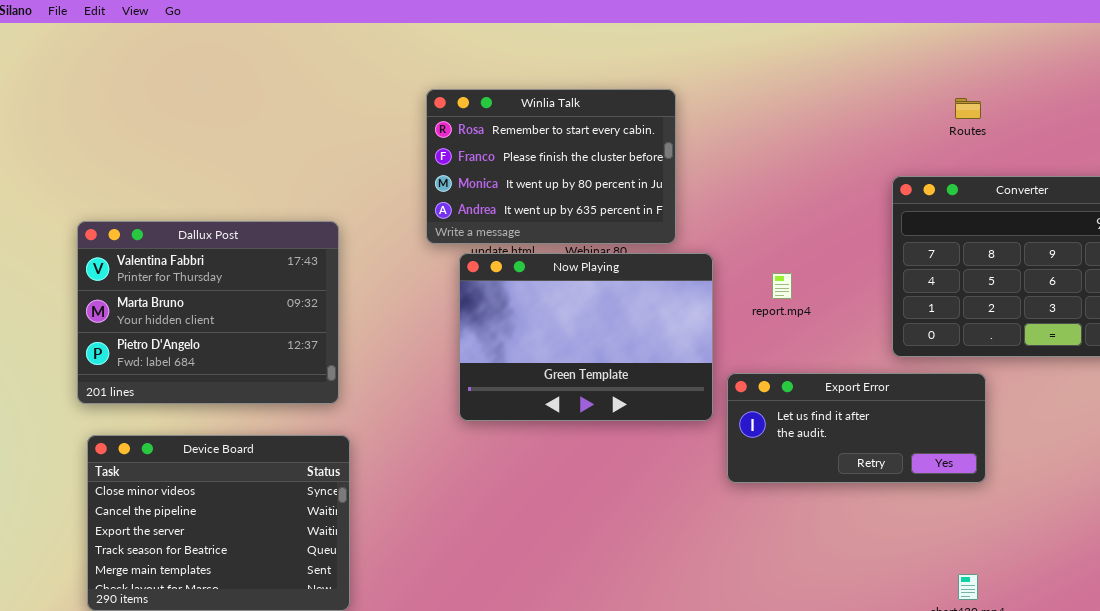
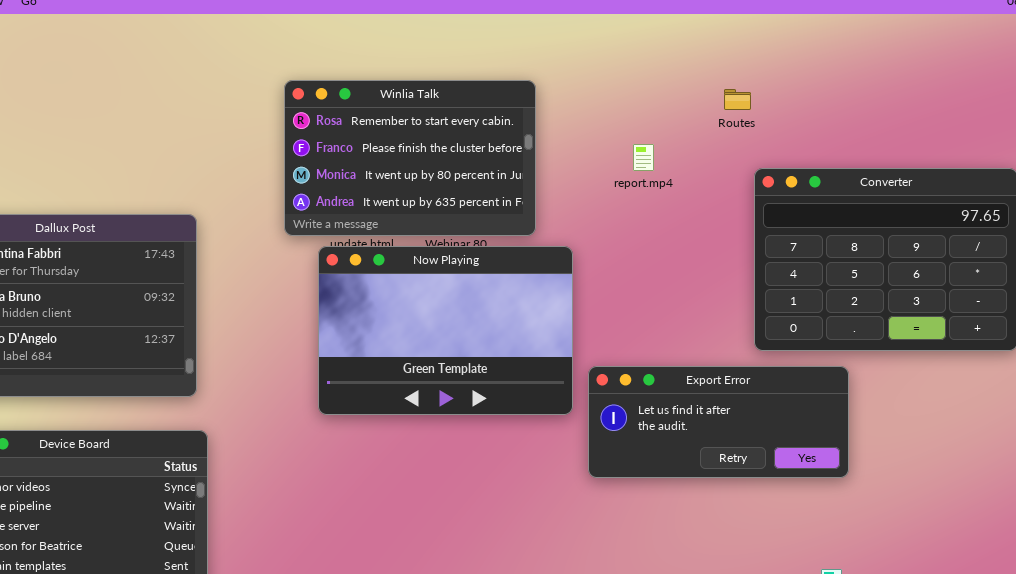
Routes: [955,98,981,119] -> [724,89,751,110], moved
report.mp4: [772,273,792,299] -> [633,144,654,171], moved

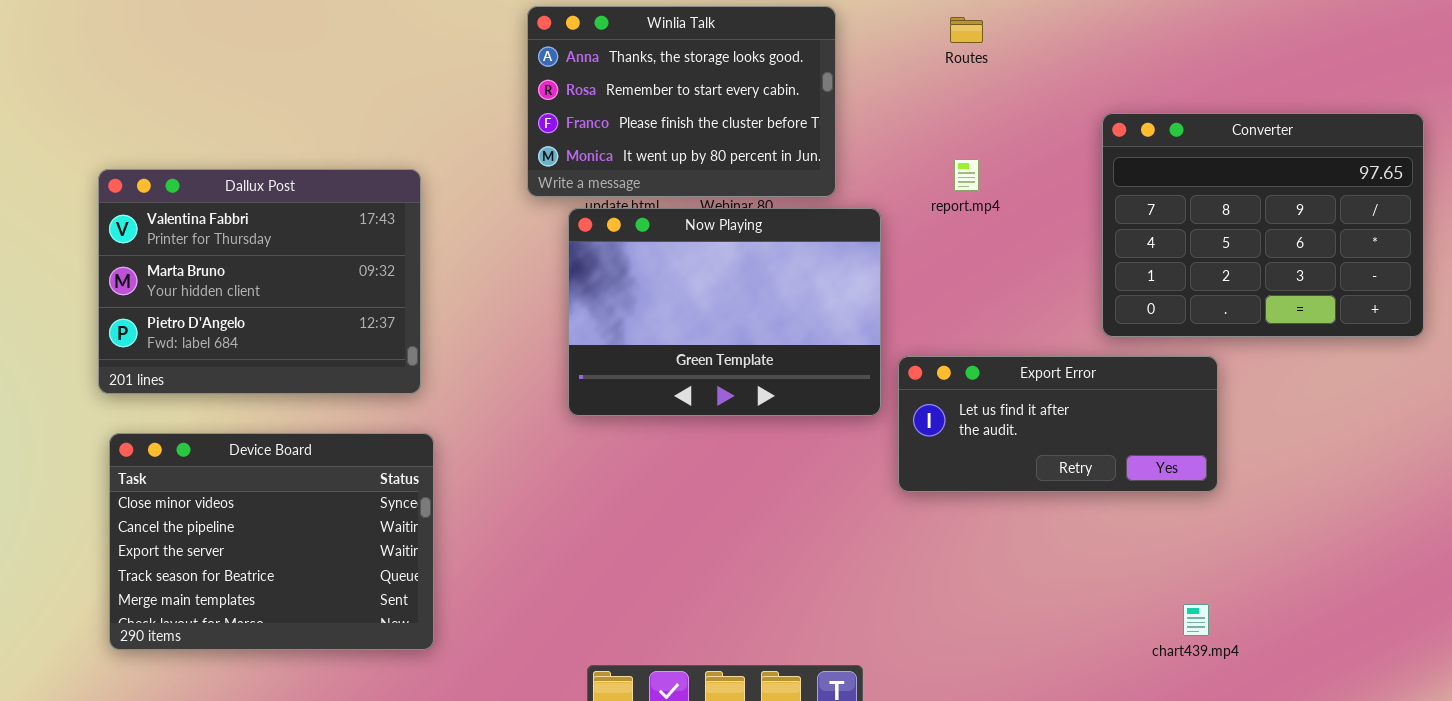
Winlia Talk: [284,80,536,236] -> [527,6,836,197], scrolled up 1 row
Routes: [724,89,751,110] -> [950,17,983,43], moved
report.mp4: [633,144,654,171] -> [954,159,979,191], moved

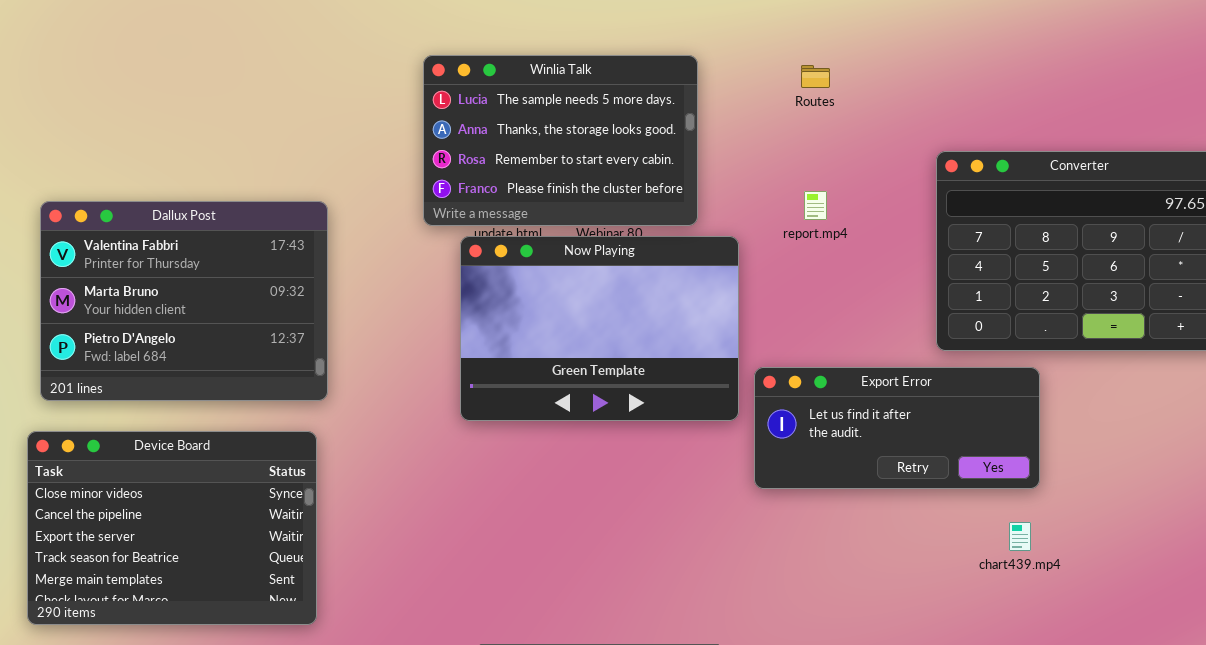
Winlia Talk: [527,6,836,197] -> [423,55,698,226], scrolled up 1 row
Device Board: [109,433,434,650] -> [27,431,317,625], moved
chart439.mp4: [1183,604,1209,636] -> [1009,522,1031,551], moved

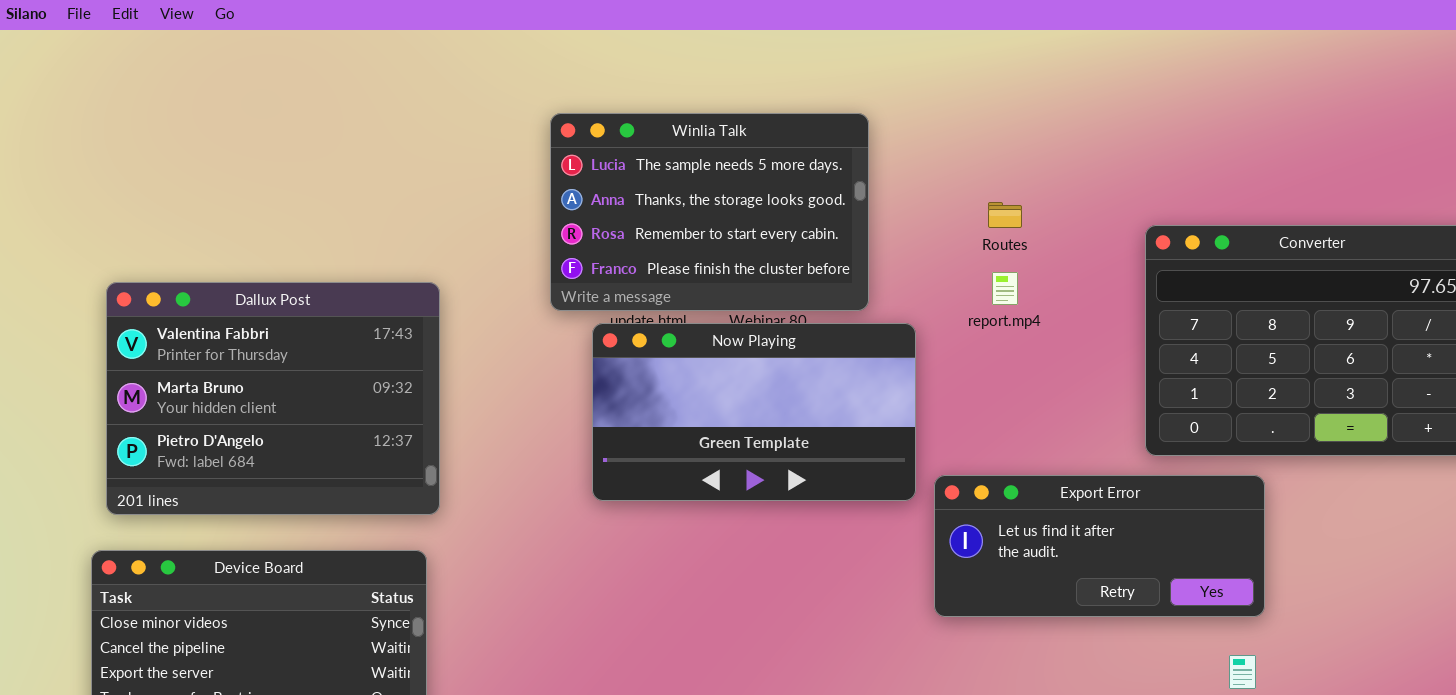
Routes: [801,65,830,88] -> [988,202,1022,228], moved
Now Playing: [460,236,739,421] -> [592,323,916,501], resized

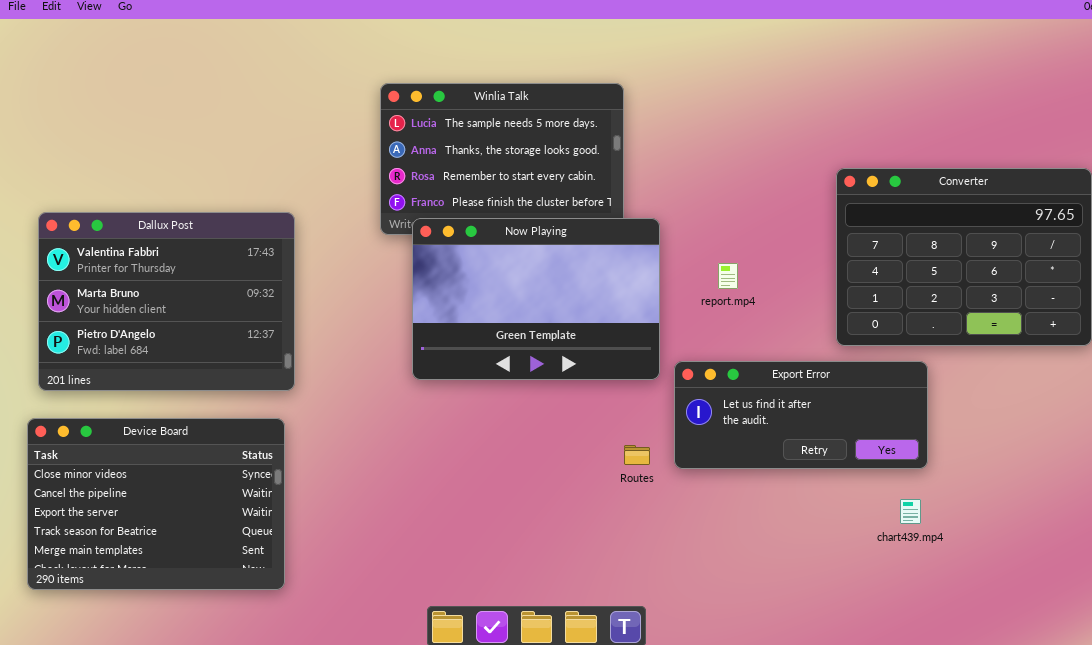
Routes: [988,202,1022,228] -> [624,445,650,465], moved
report.mp4: [992,272,1018,305] -> [718,263,738,289], moved
Now Playing: [592,323,916,501] -> [412,218,660,380], resized

